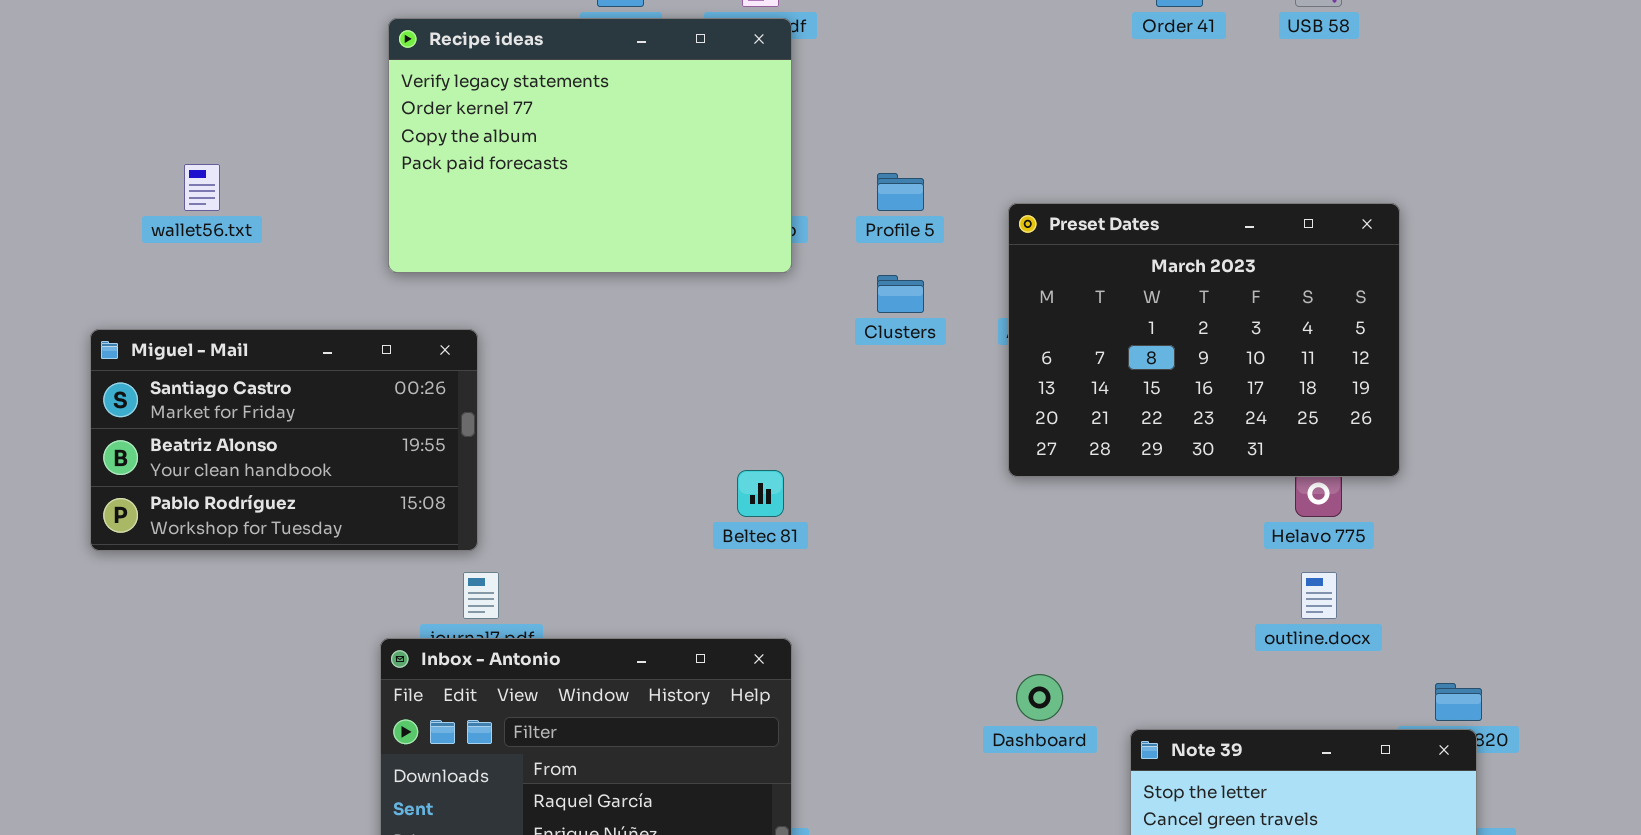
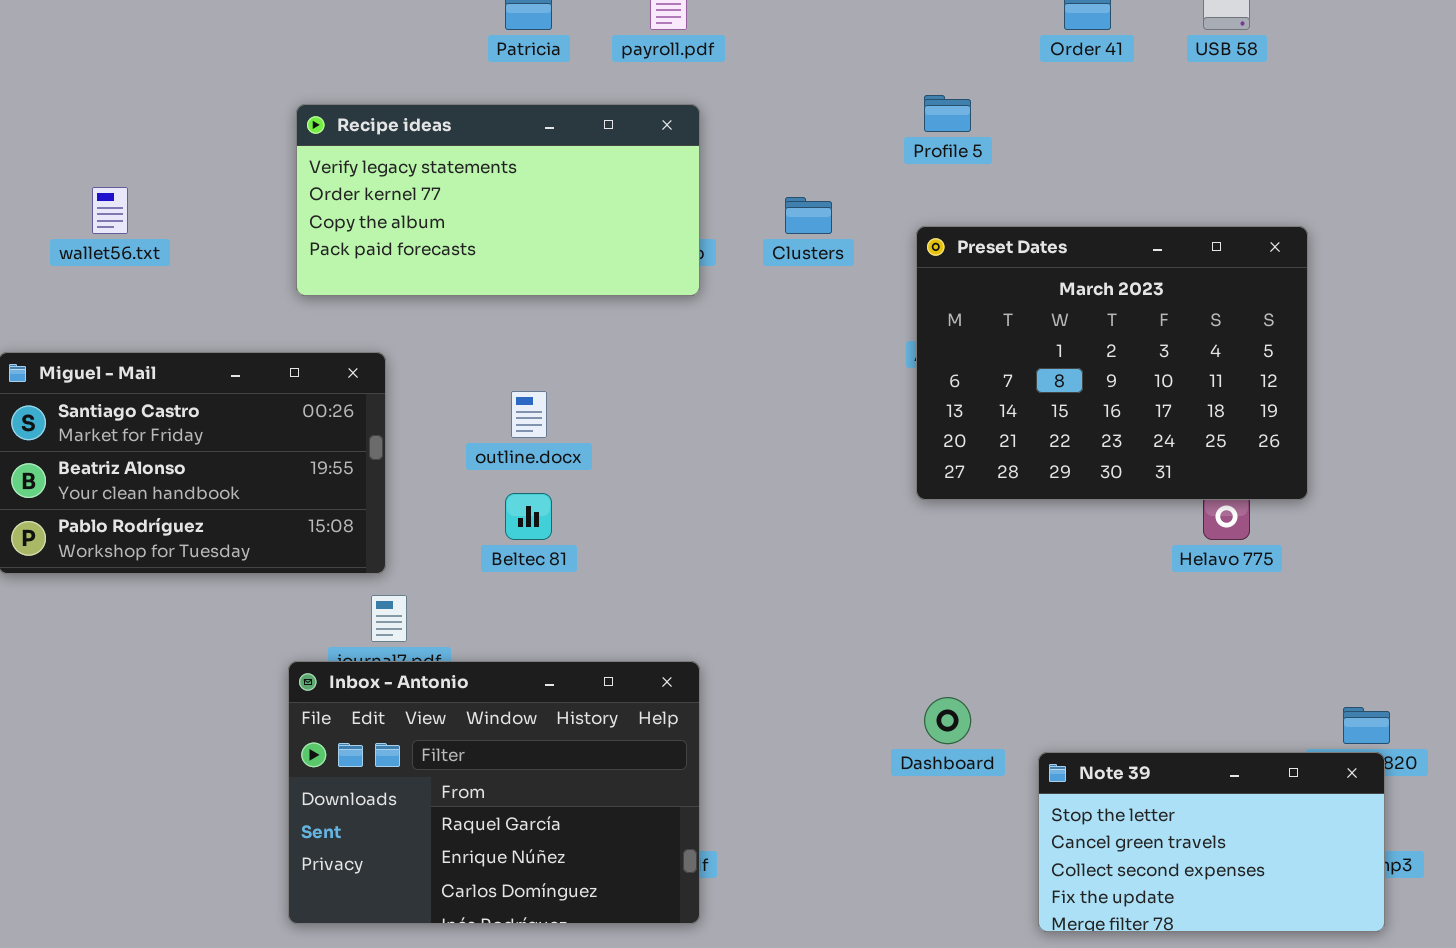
Recipe ideas: [388,18,792,273] -> [296,104,700,296], resized
Profile 5: [877,173,924,211] -> [924,95,971,132], moved
Clusters: [877,275,924,313] -> [785,197,832,234], moved
Beltec 81: [737,470,784,517] -> [505,493,552,540], moved
outline.docx: [1301,572,1337,619] -> [511,391,547,438], moved

